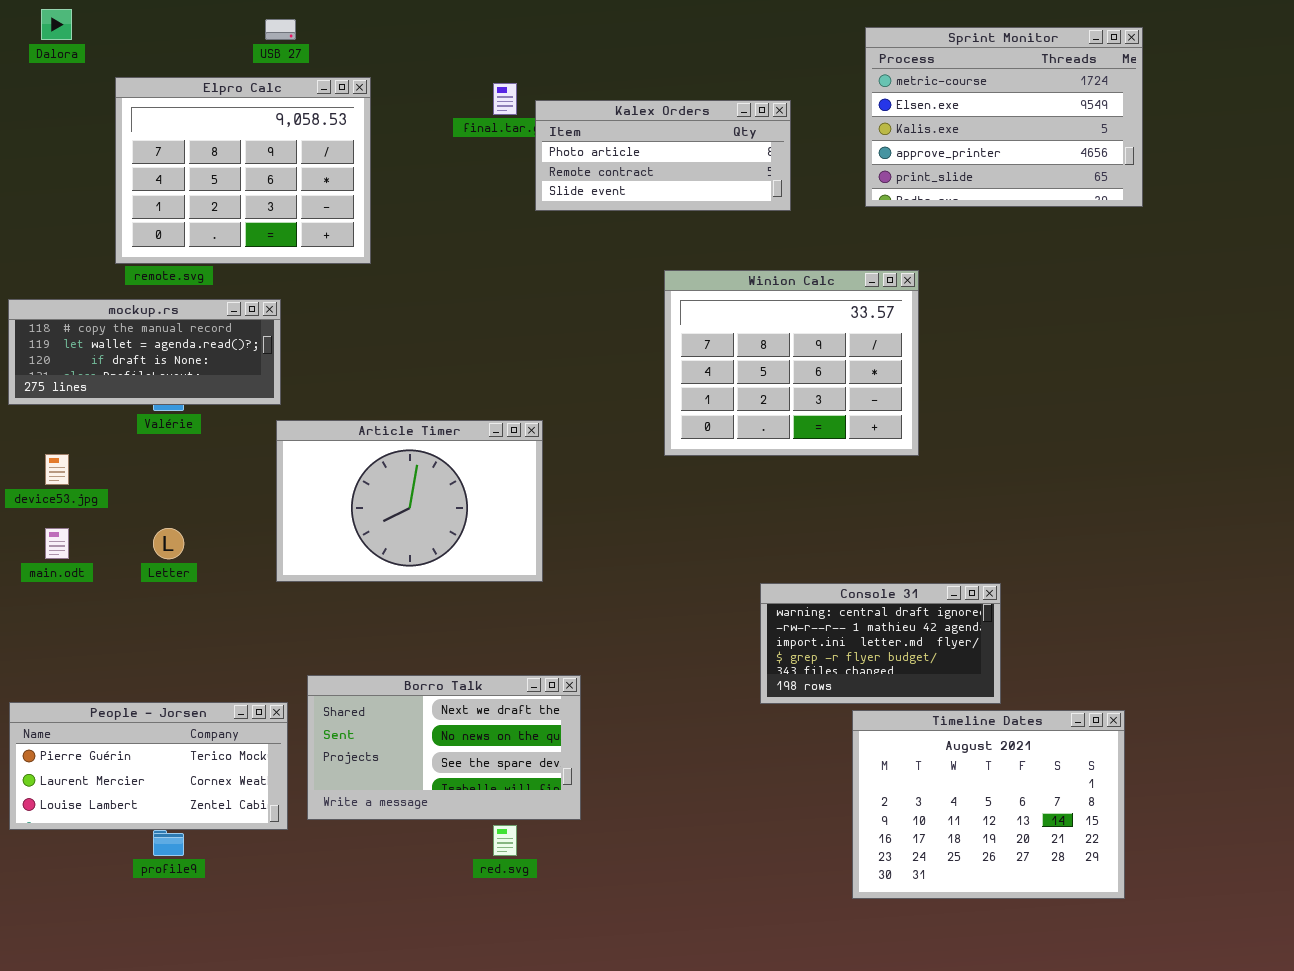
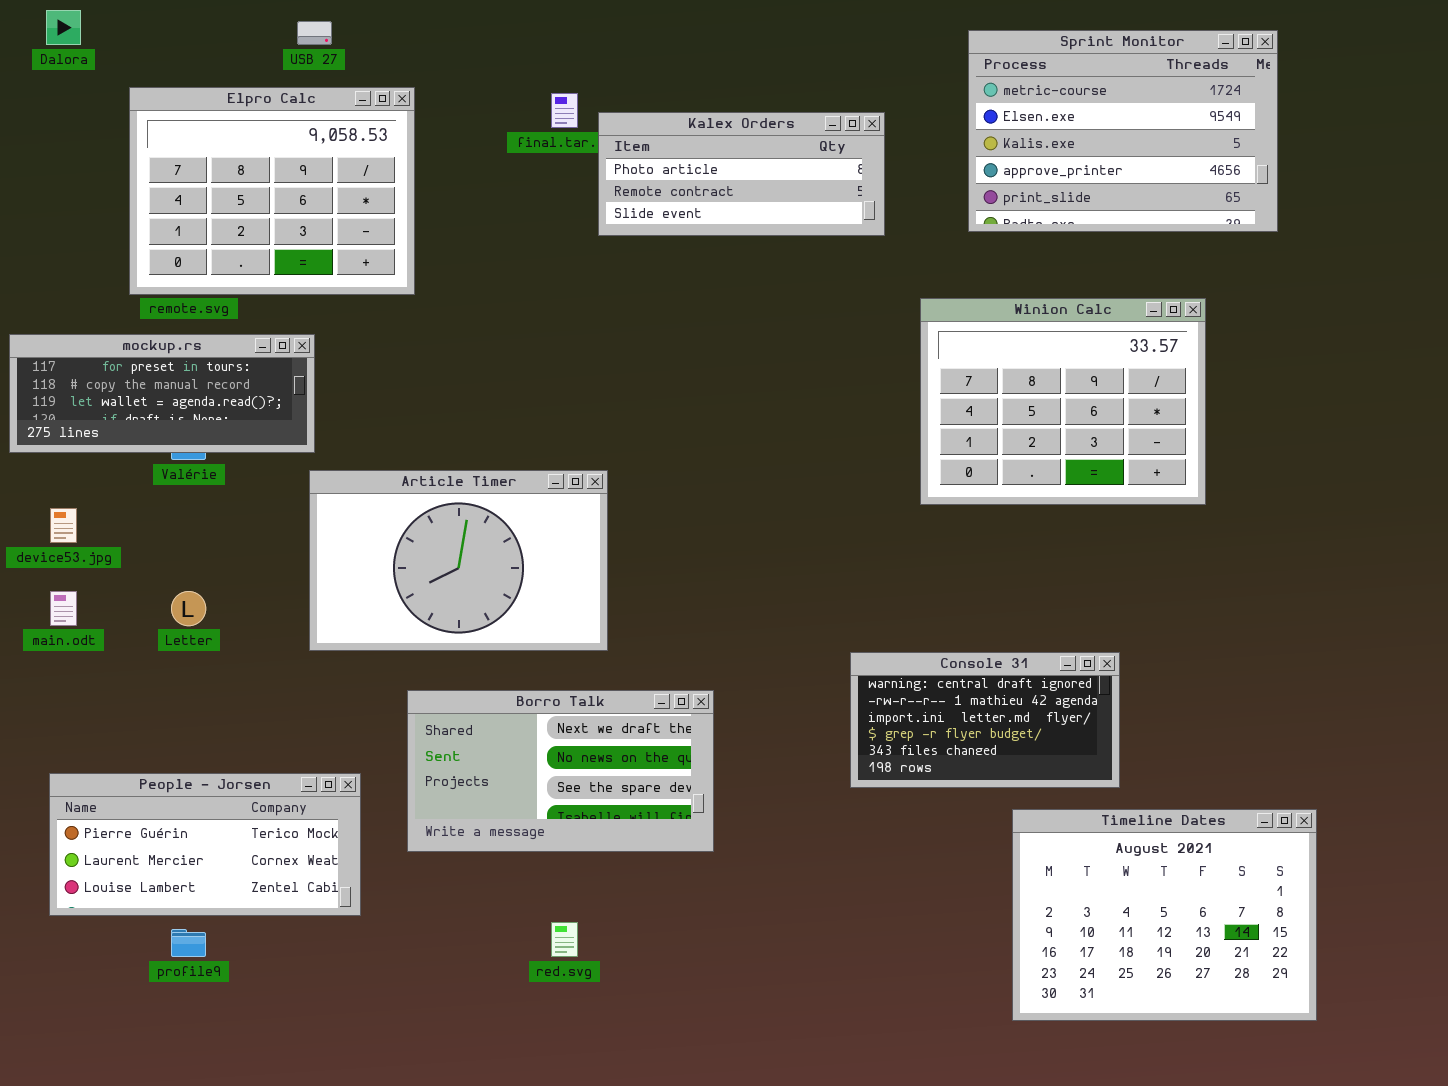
Winion Calc: [664,270,919,456] -> [920,298,1206,505], moved
mockup.rs: [8,299,281,405] -> [9,334,315,453], scrolled up 1 row
Borro Talk: [307,675,581,820] -> [407,690,714,852], moved
People - Jorsen: [9,702,288,830] -> [49,773,361,916], moved
Timeline Dates: [852,710,1125,899] -> [1012,809,1317,1021], moved

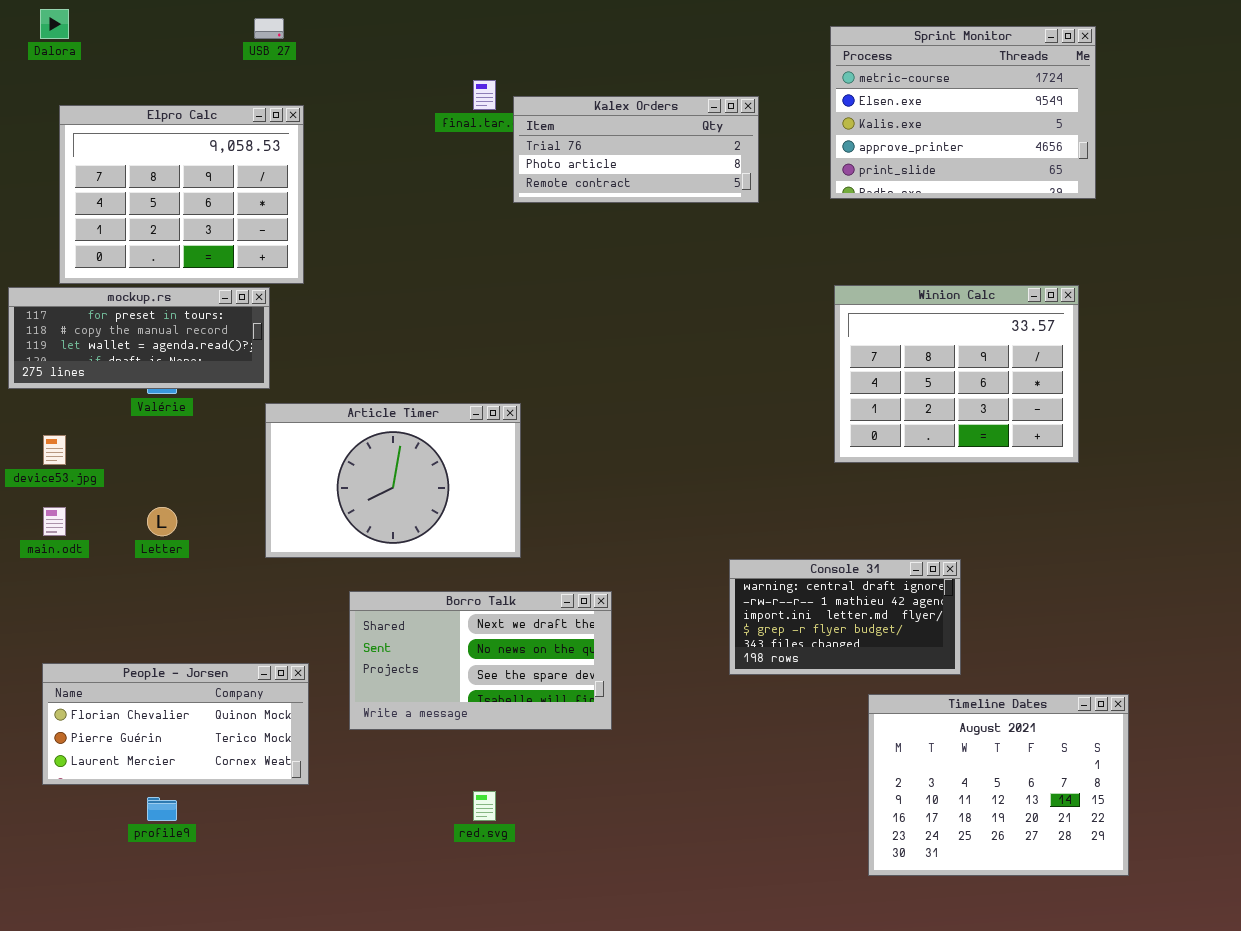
Elpro Calc: [129,87,415,295] -> [59,105,304,284], moved
Kalex Orders: [598,112,885,236] -> [513,96,759,203], scrolled up 1 row
Winion Calc: [920,298,1206,505] -> [834,285,1079,463], moved
People - Jorsen: [49,773,361,916] -> [42,663,309,785], scrolled up 1 row

